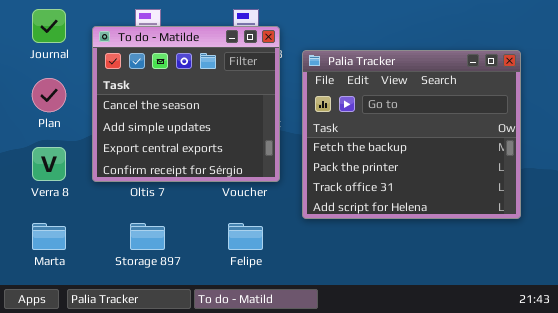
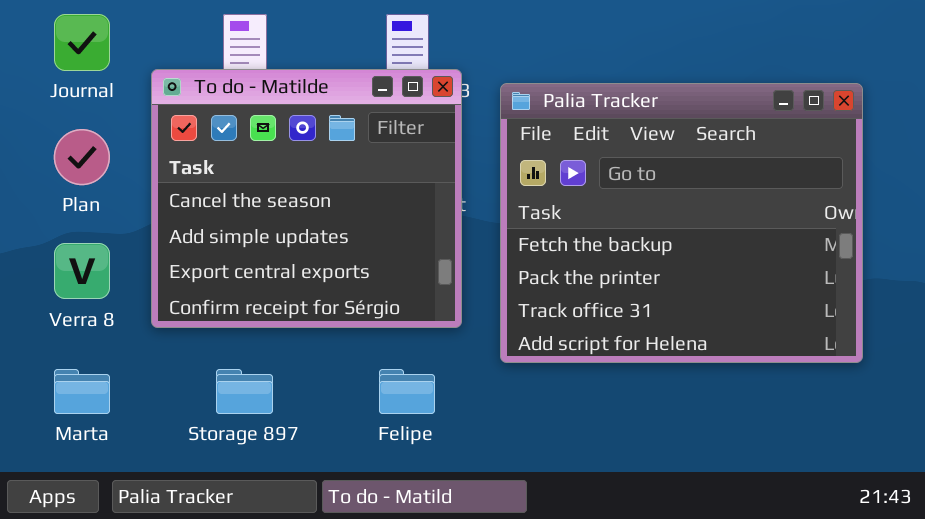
To do - Matilde: [92,26,280,182] -> [151,69,462,328], moved

